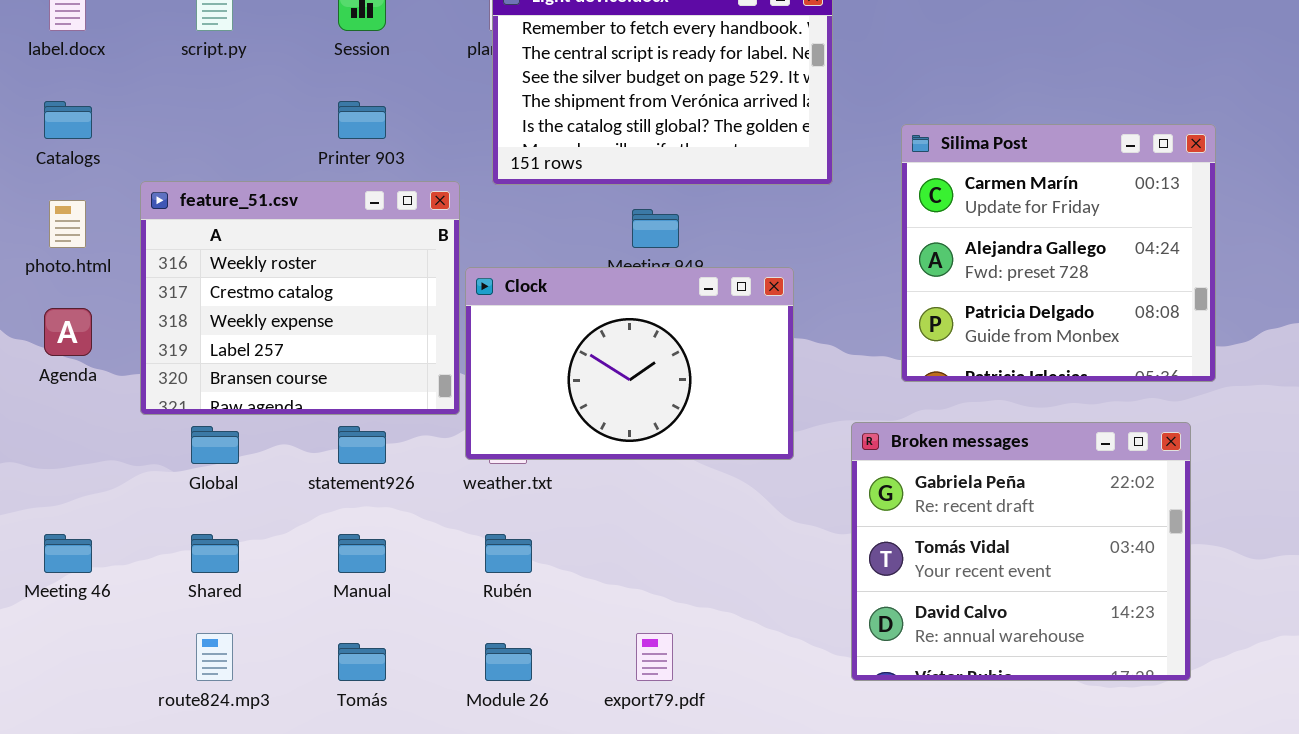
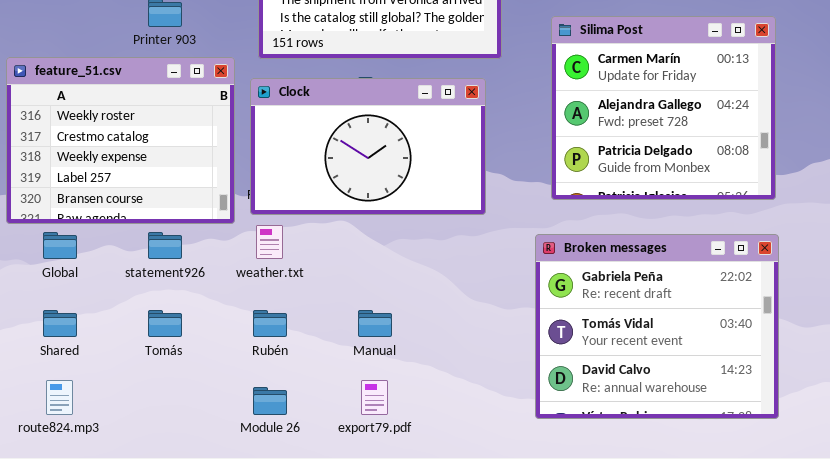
Clock: [465,267,794,460] -> [250,78,486,215], moved
Broken messages: [851,422,1191,681] -> [535,234,779,419], moved
Manual: [338,534,386,573] -> [358,310,392,337], moved
Tomás: [338,643,386,681] -> [148,310,182,337], moved

